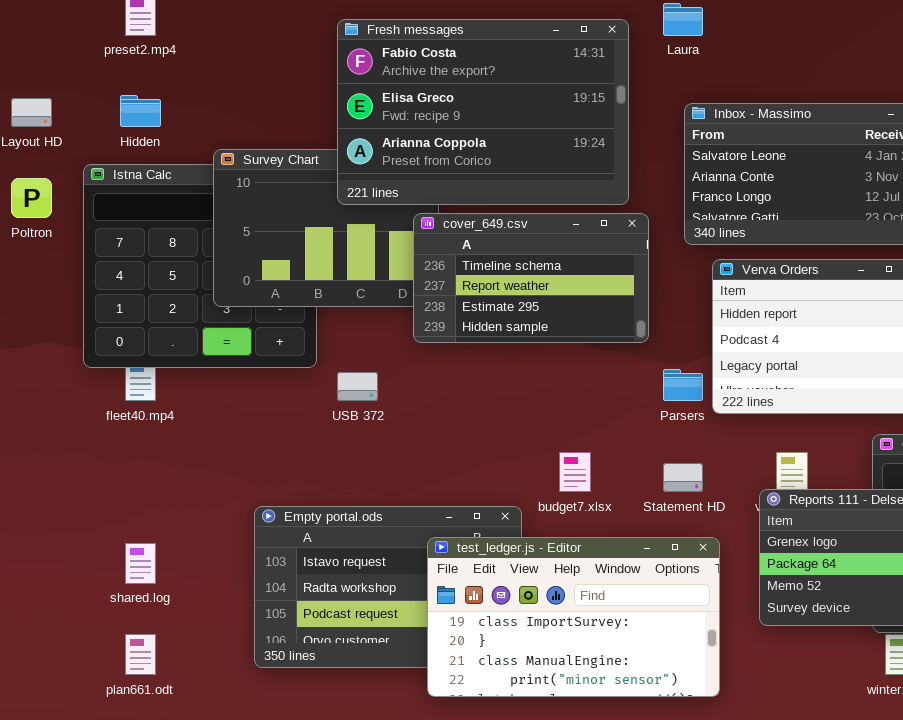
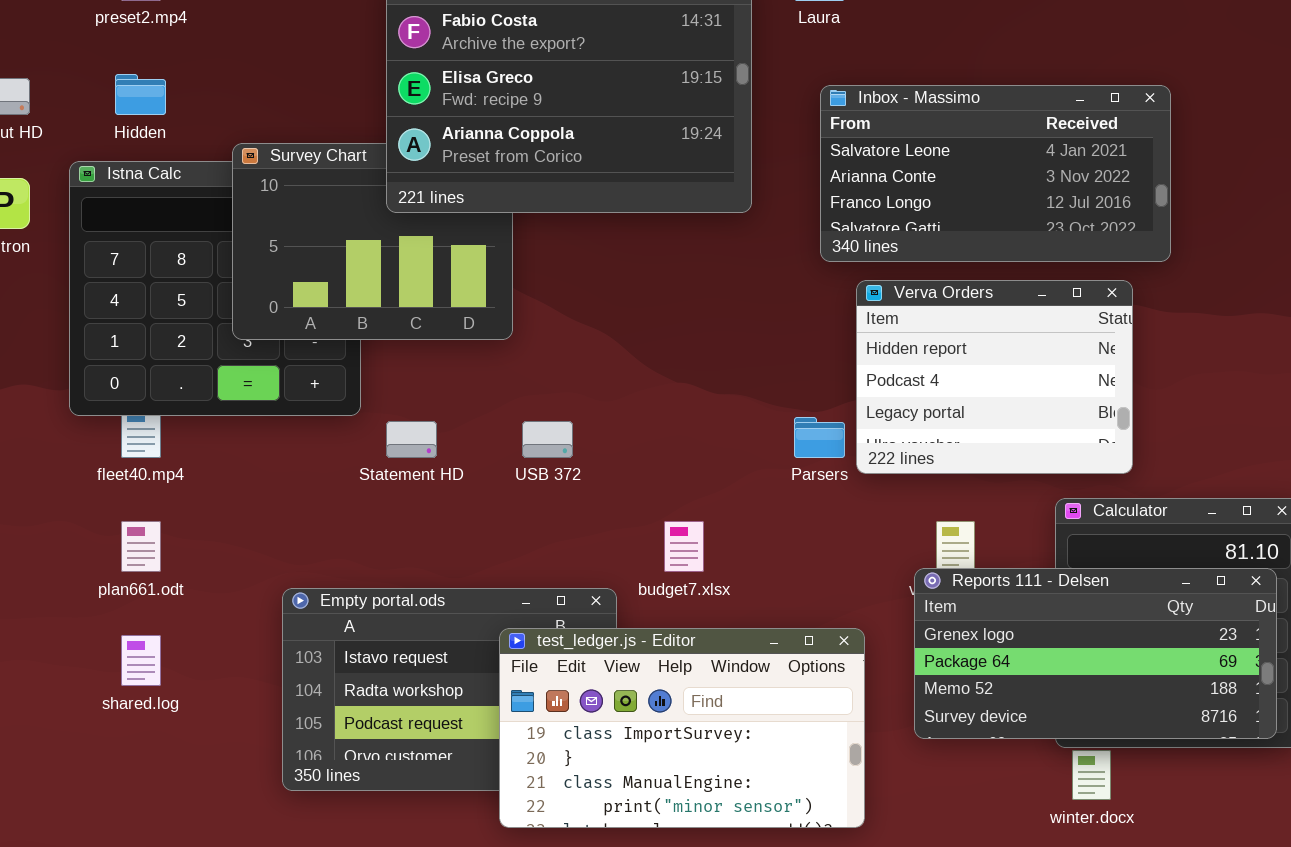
cover_649.csv: [413,213,649,343] -> none, closed
USB 372: [337,372,378,401] -> [522,421,573,458], moved
Statement HD: [663,463,703,492] -> [386,421,437,458], moved
plan661.odt: [125,634,156,675] -> [121,521,161,572], moved

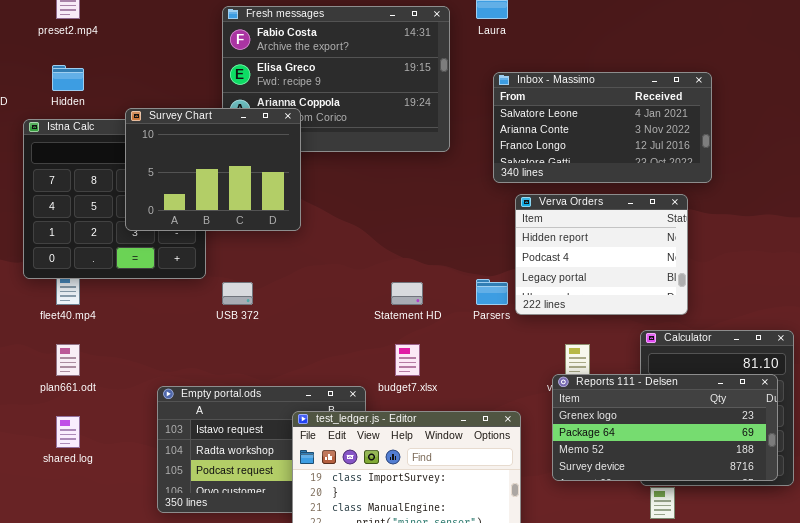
Survey Chart: [232,143,513,340] -> [125,108,301,231], raised
Statement HD: [386,421,437,458] -> [391,282,423,305], moved
USB 372: [522,421,573,458] -> [222,282,253,305], moved

